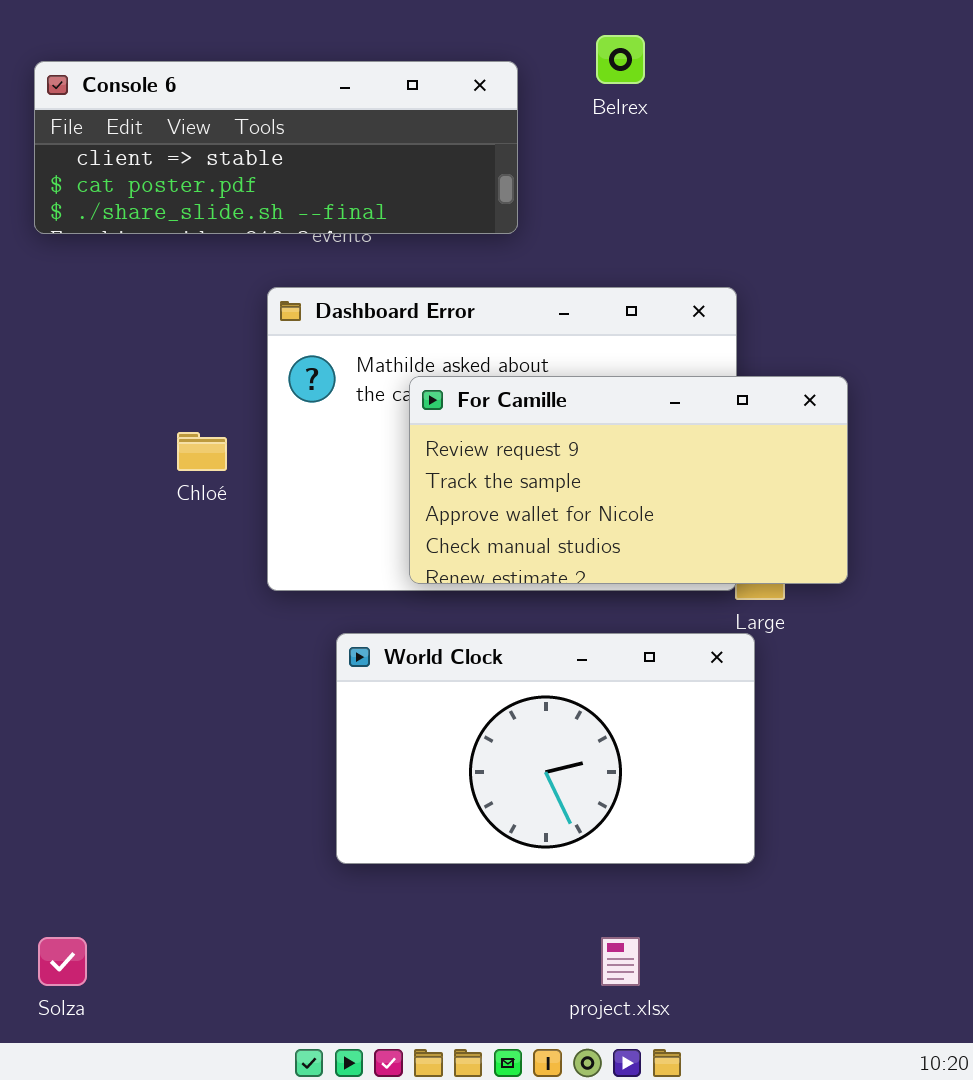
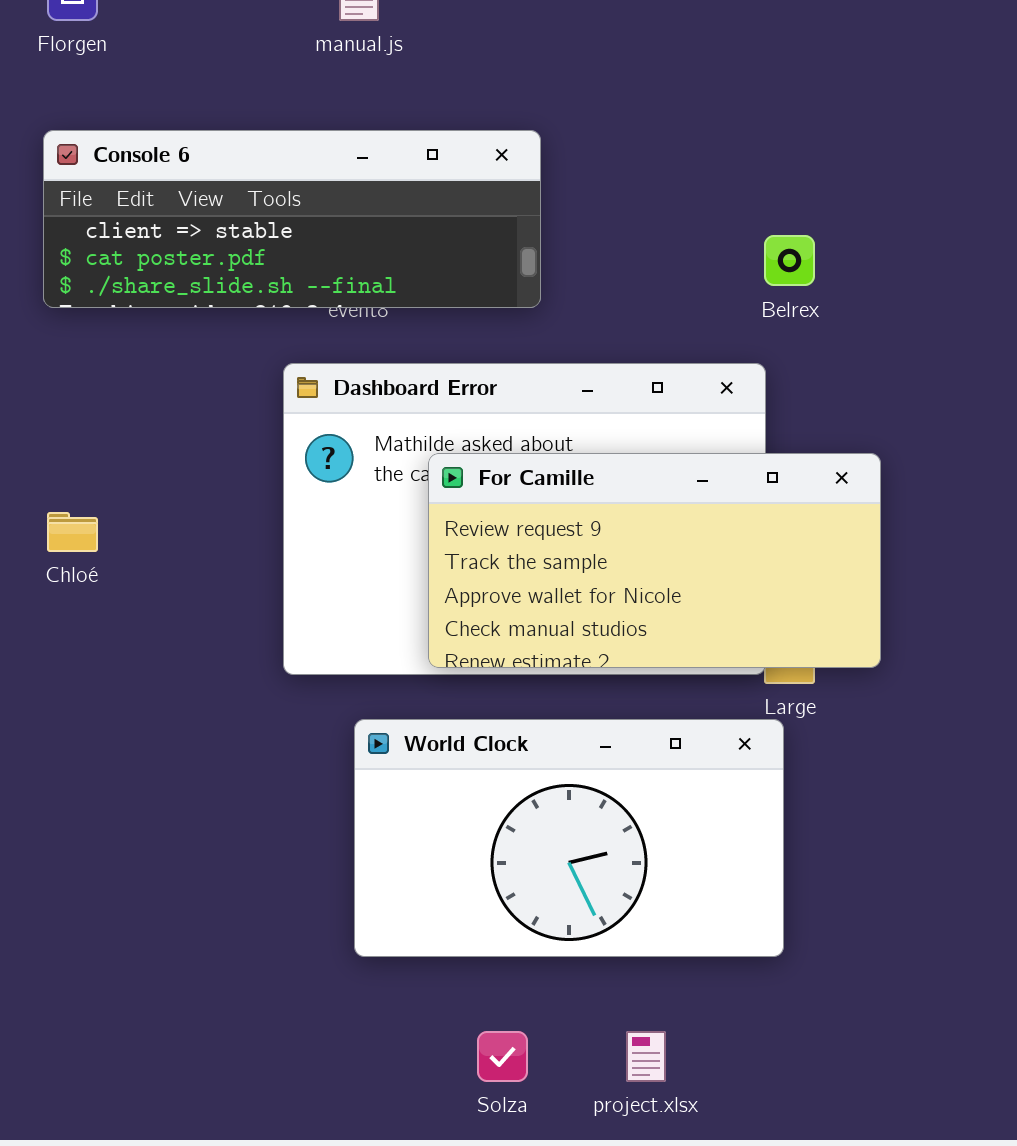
Belrex: [596,35,645,84] -> [764,235,815,286], moved
Chloé: [177,432,227,471] -> [47,512,98,552], moved
Solza: [38,937,87,986] -> [477,1031,528,1082], moved

